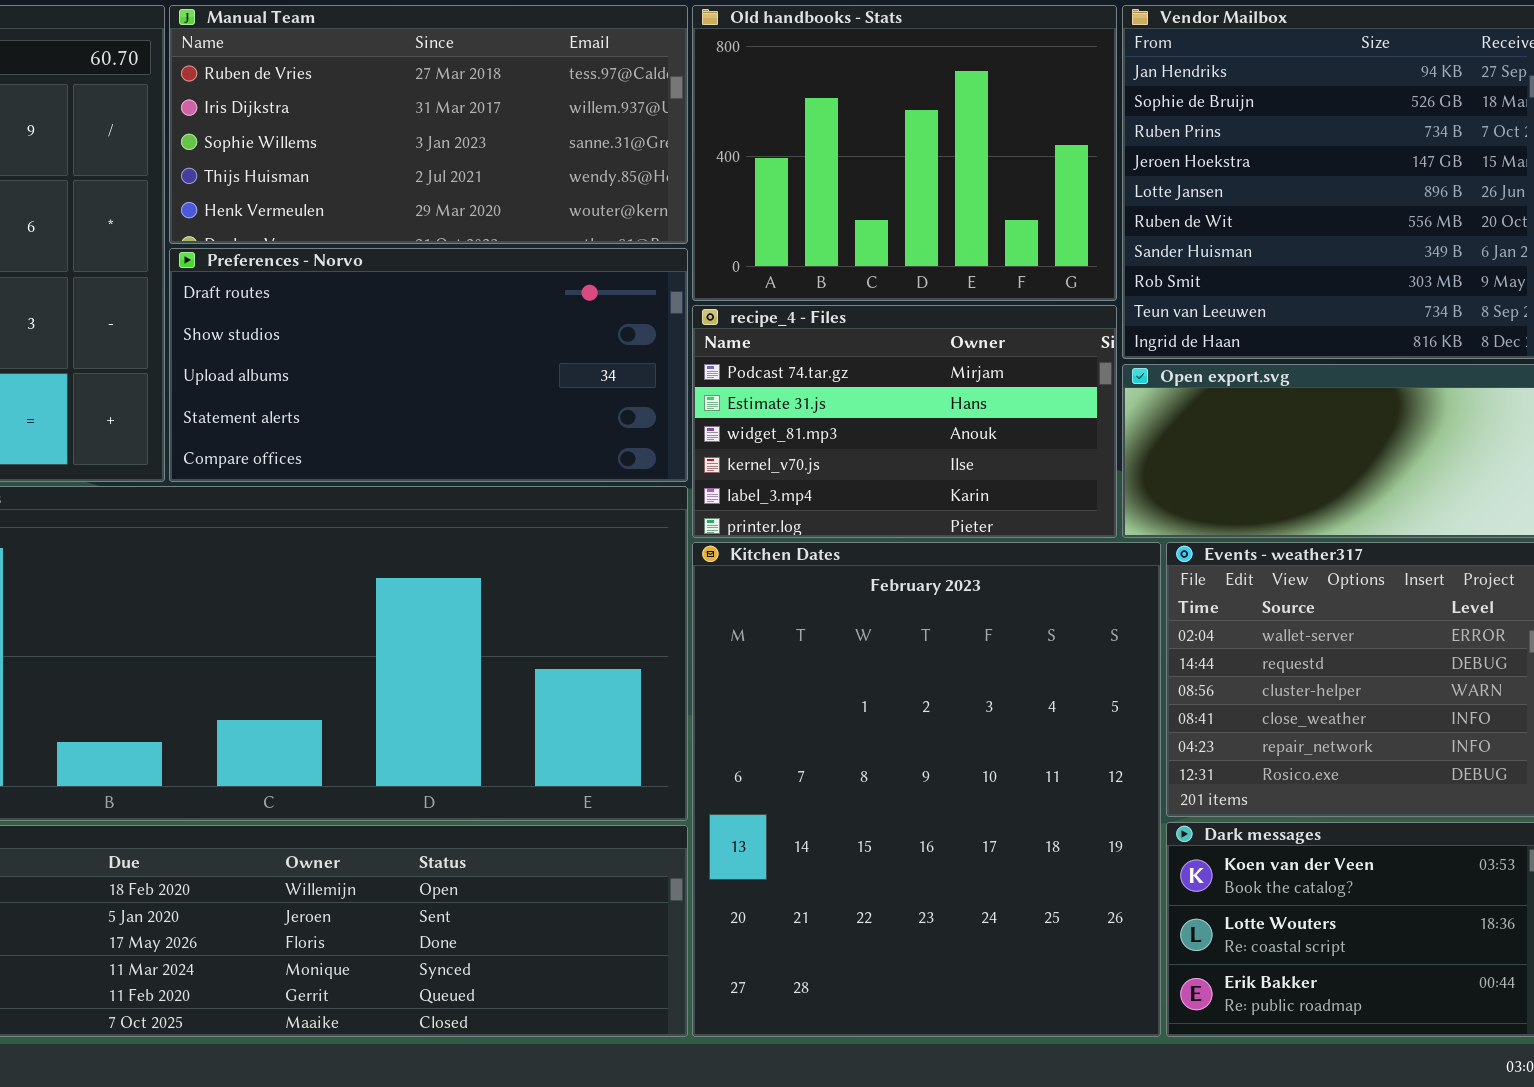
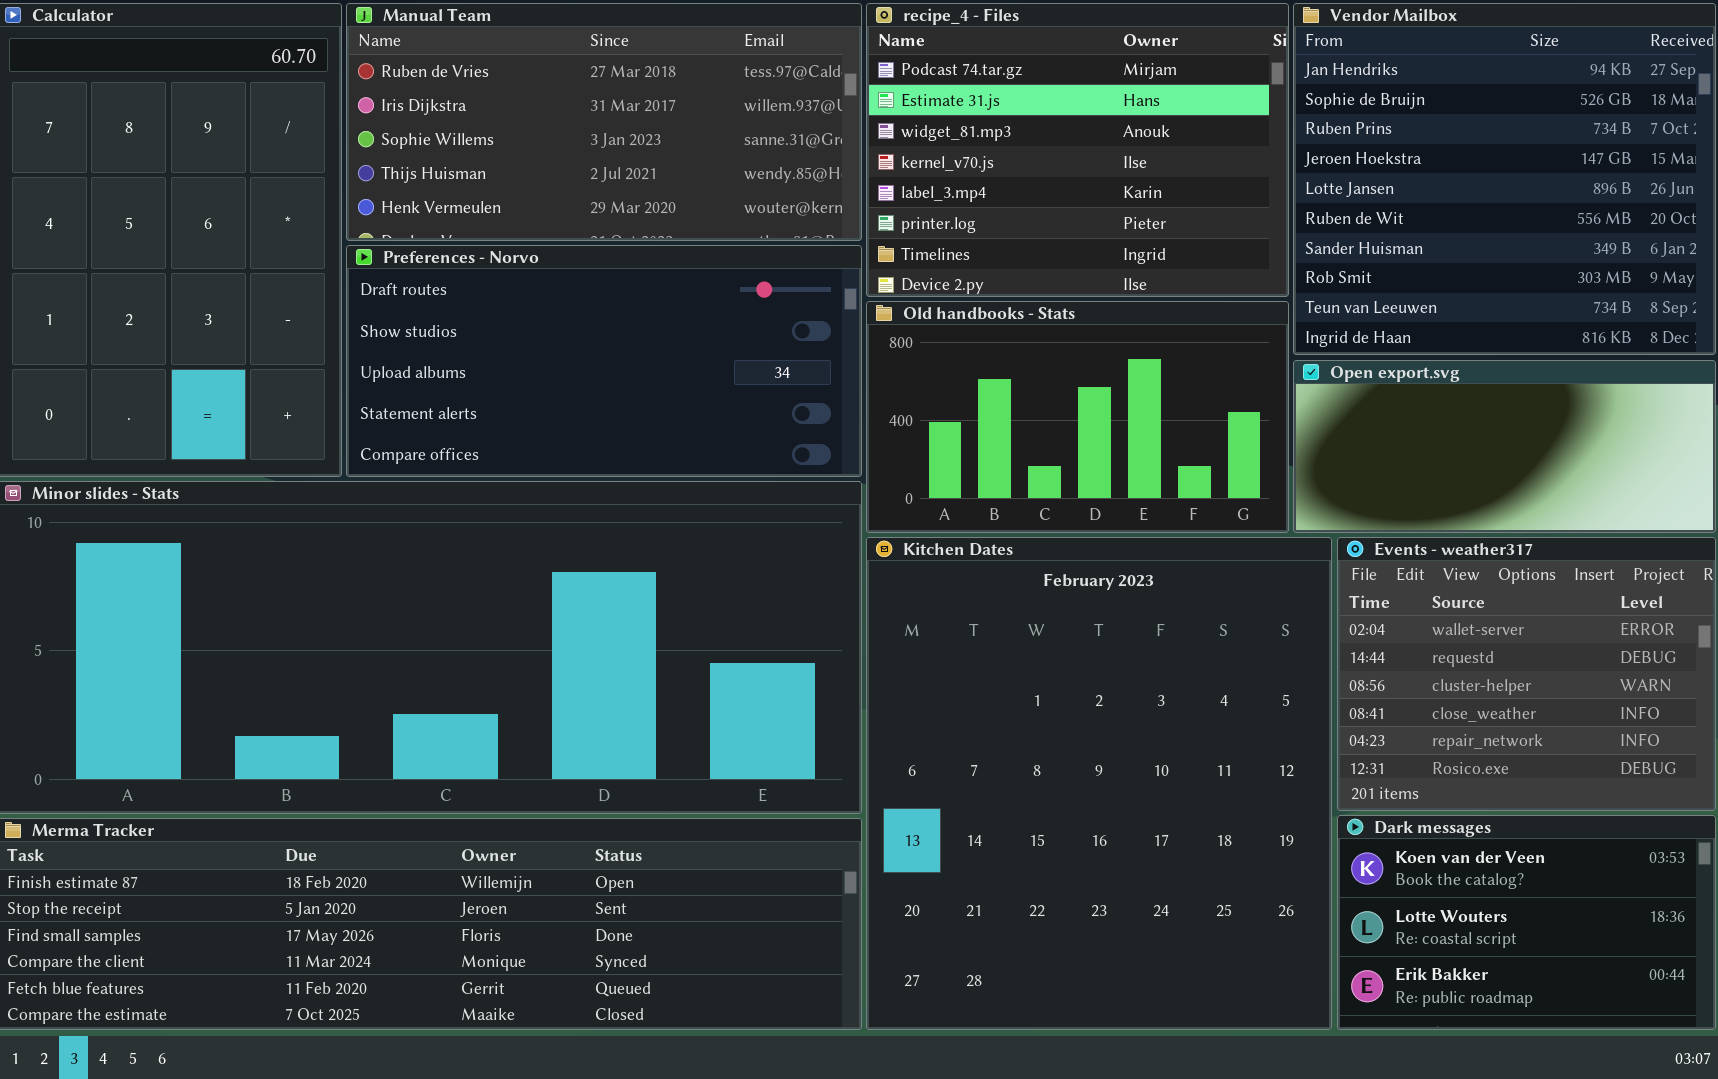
Old handbooks - Stats: [692,5,1117,301] -> [866,301,1289,533], moved, resized
recipe_4 - Files: [692,305,1117,538] -> [866,3,1289,297], moved, resized

